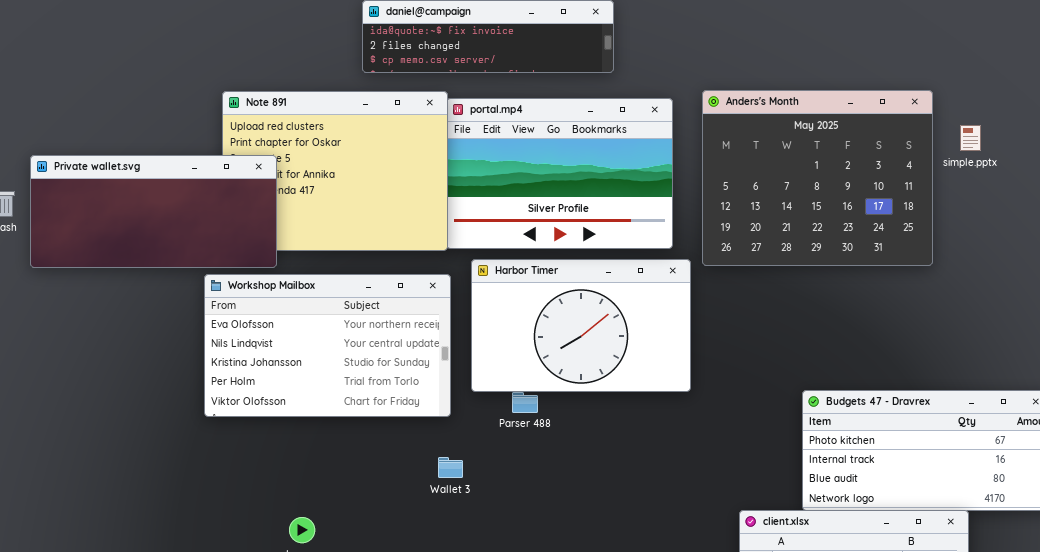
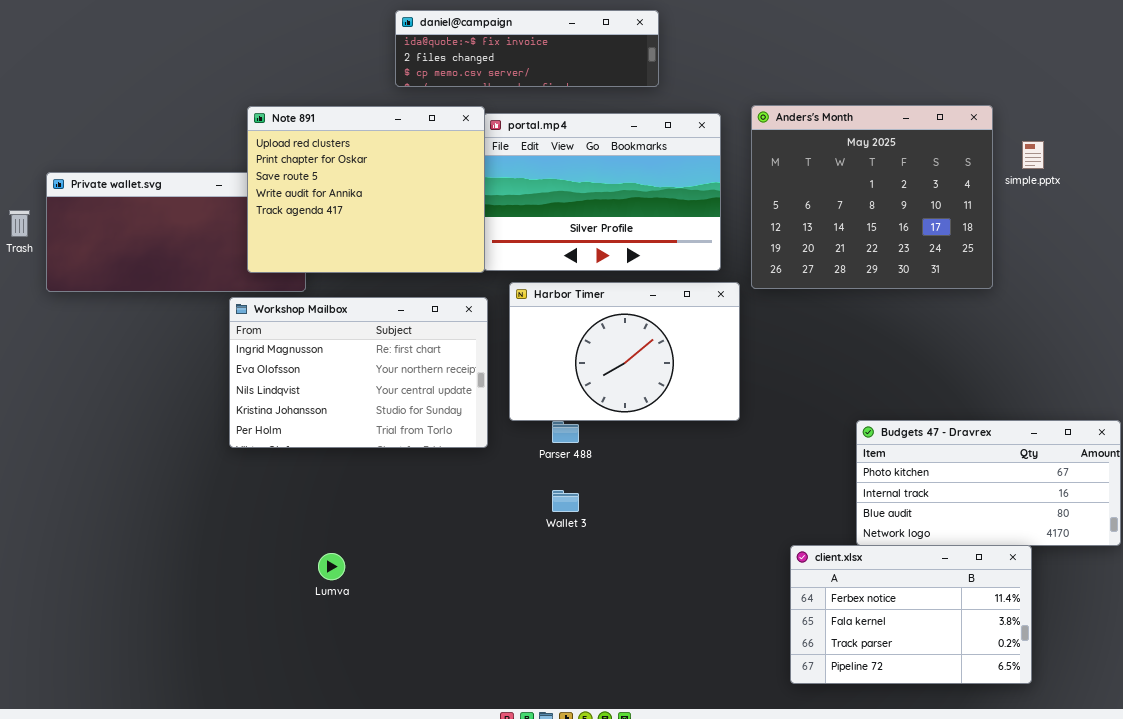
Note 891: [222,91,448,251] -> [247,106,485,273], raised
Workshop Mailbox: [204,274,451,417] -> [229,297,488,448], scrolled up 1 row
Wallet 3: [438,457,463,478] -> [552,490,579,512], moved

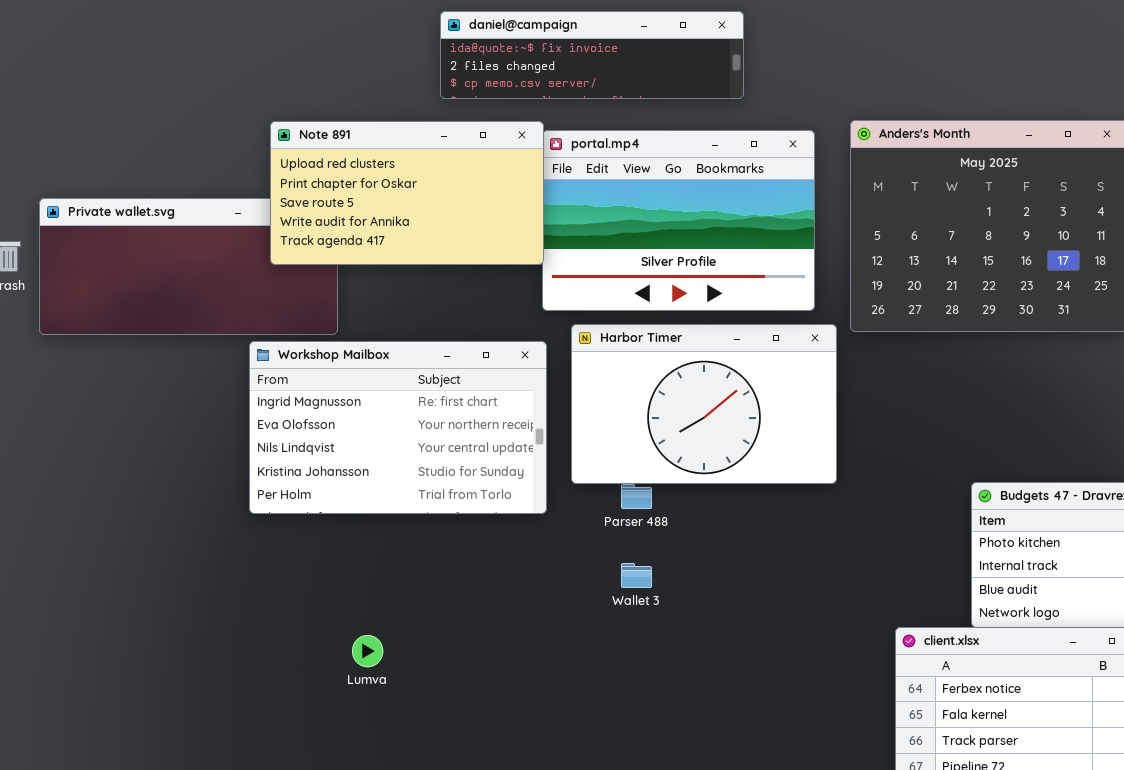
Note 891: [247,106,485,273] -> [270,121,544,265], resized

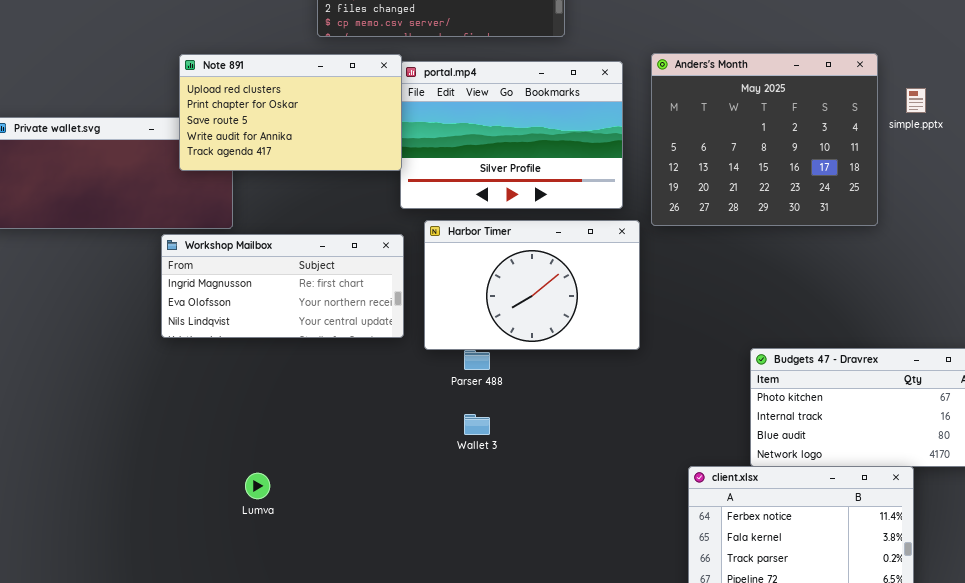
Workshop Mailbox: [249,341,547,514] -> [161,234,404,338], resized

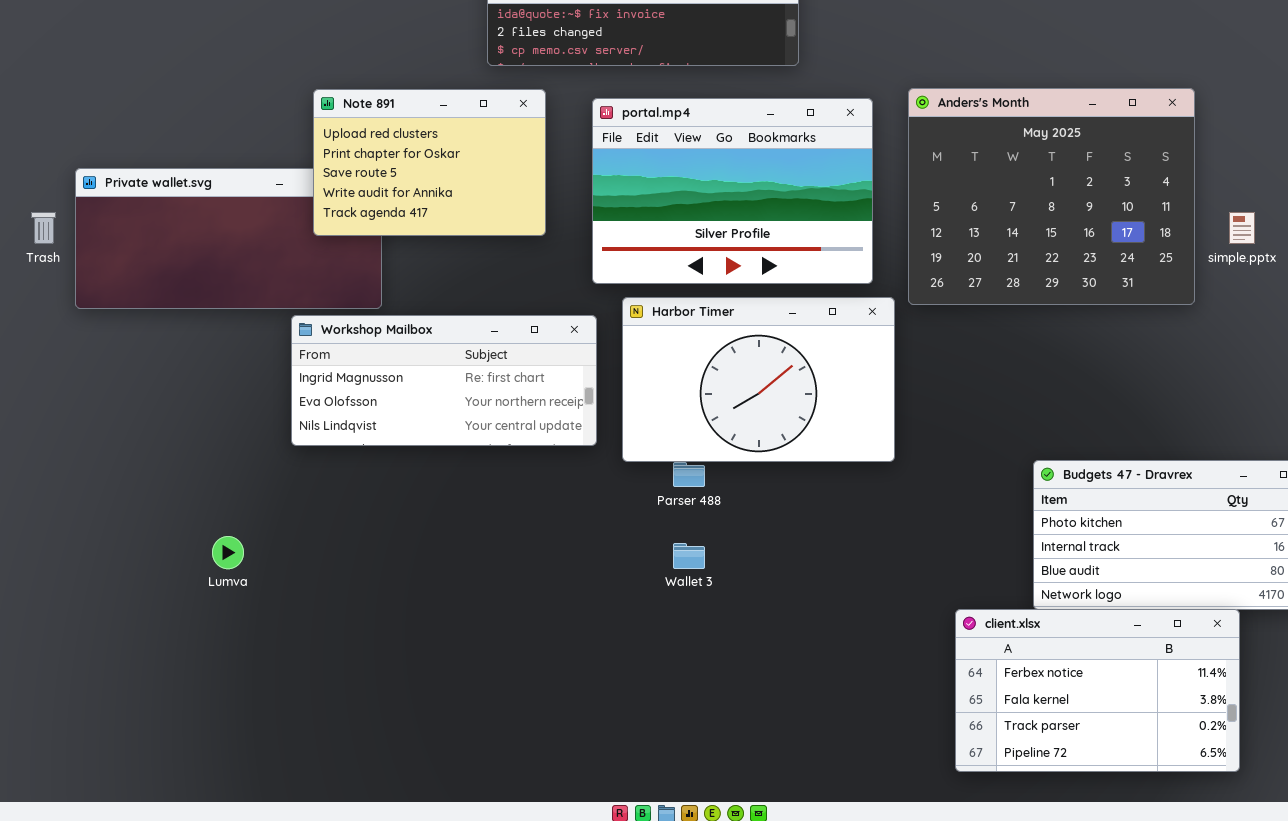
Note 891: [179,54,402,171] -> [313,89,546,236], resized
simple.pptx: [906,88,926,113] -> [1229,212,1255,244], moved
Lumva: [245,473,270,499] -> [212,536,244,569], moved

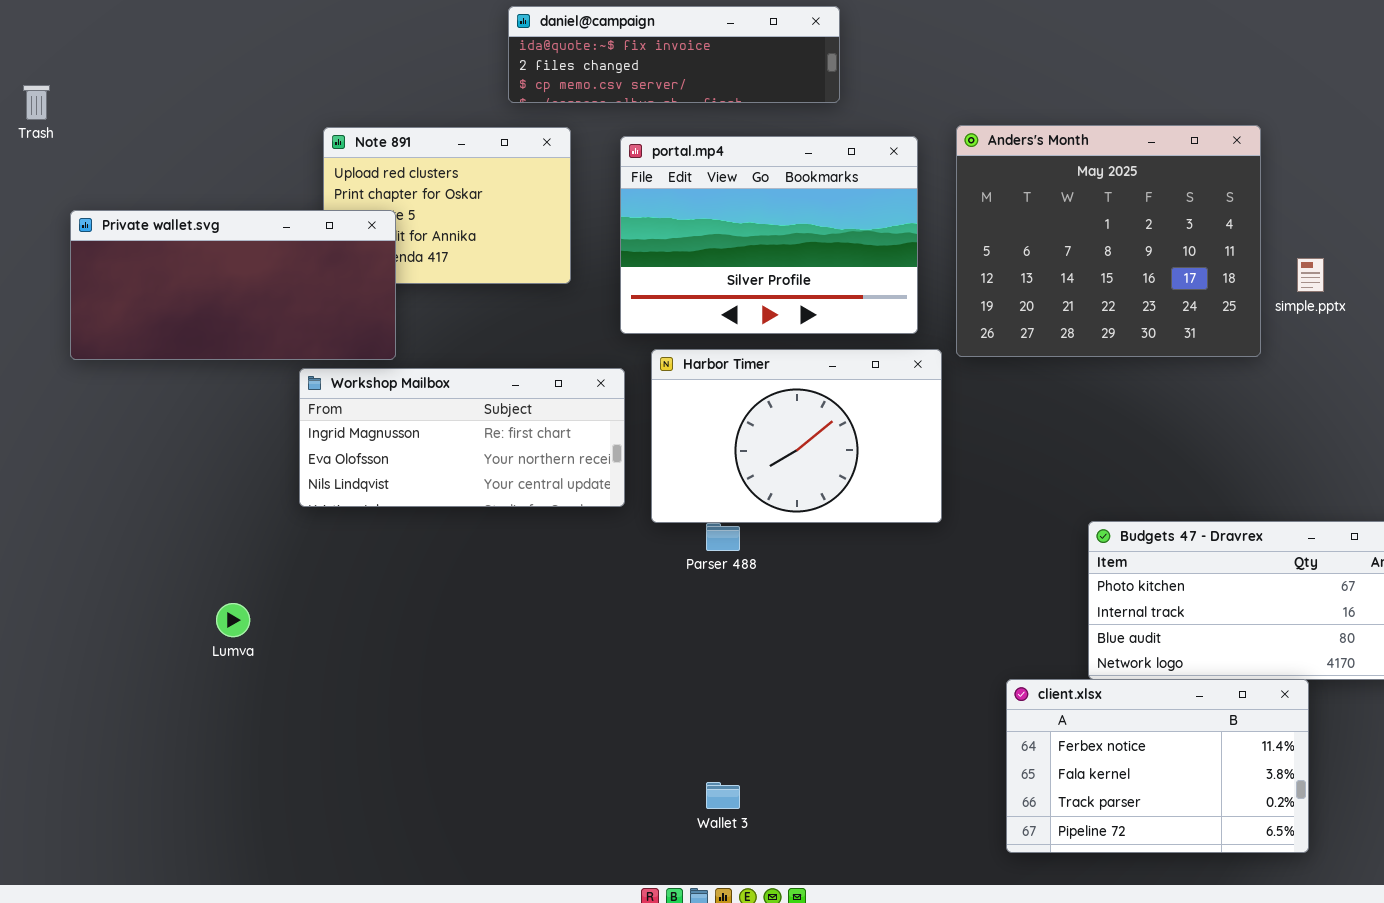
Private wallet.svg: [75,168,382,309] -> [70,210,396,360], raised
Trash: [31,212,56,244] -> [23,85,50,120], moved
Wallet 3: [673,543,705,569] -> [706,782,740,809], moved

